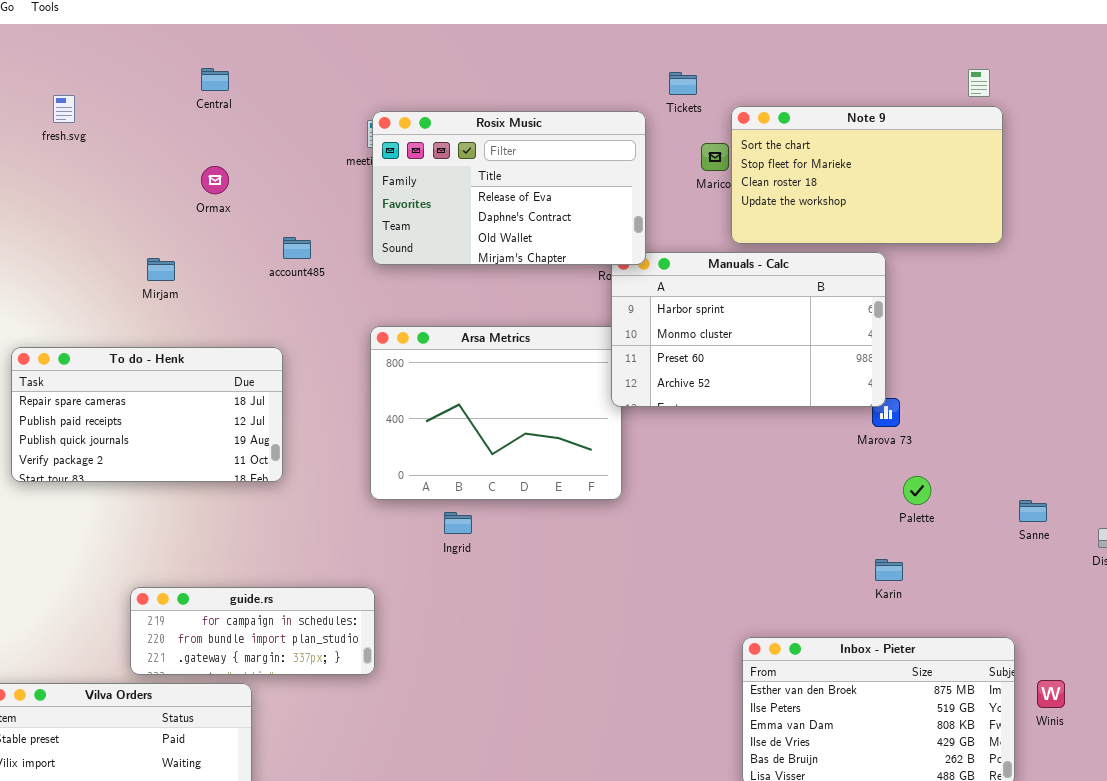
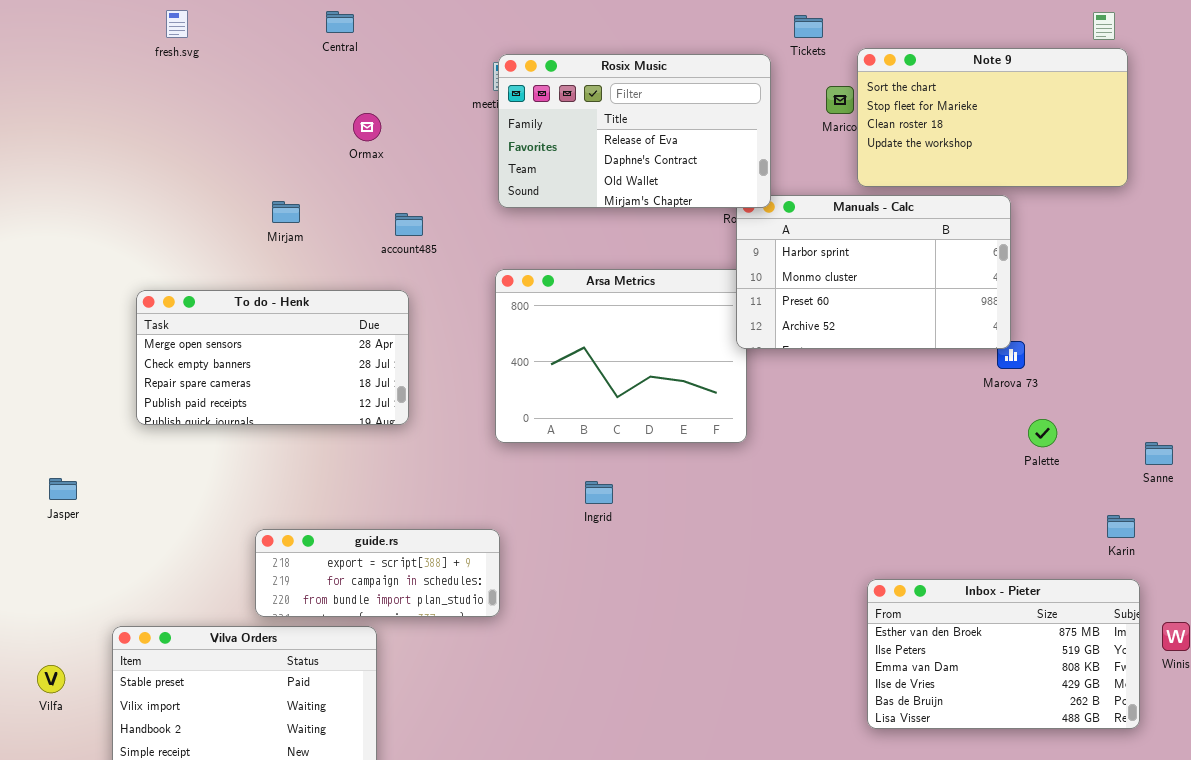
fresh.svg: [53,95,75,123] -> [166,10,188,38], moved
Ormax: [201,166,229,194] -> [353,113,381,141], moved
account485: [283,237,311,259] -> [395,213,423,236], moved
To do - Henk: [11,347,283,482] -> [136,290,409,425], scrolled up 2 rows
Ingrid: [444,512,472,534] -> [585,481,613,504], moved
Karin: [875,559,903,581] -> [1107,515,1135,538], moved
guide.rs: [130,587,375,675] -> [255,529,500,617], scrolled up 1 row

